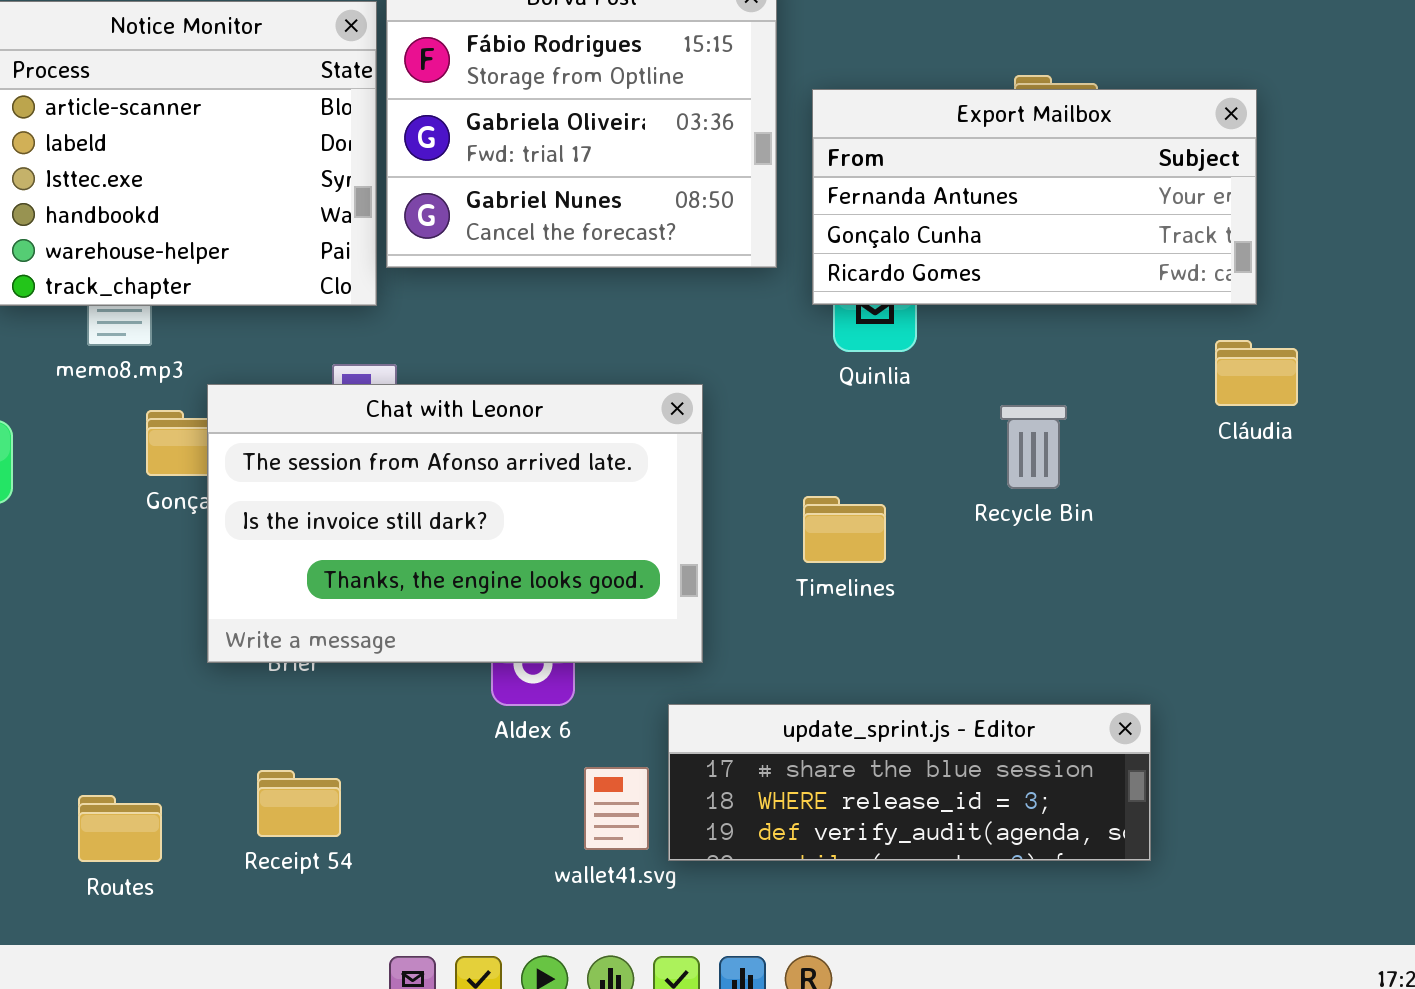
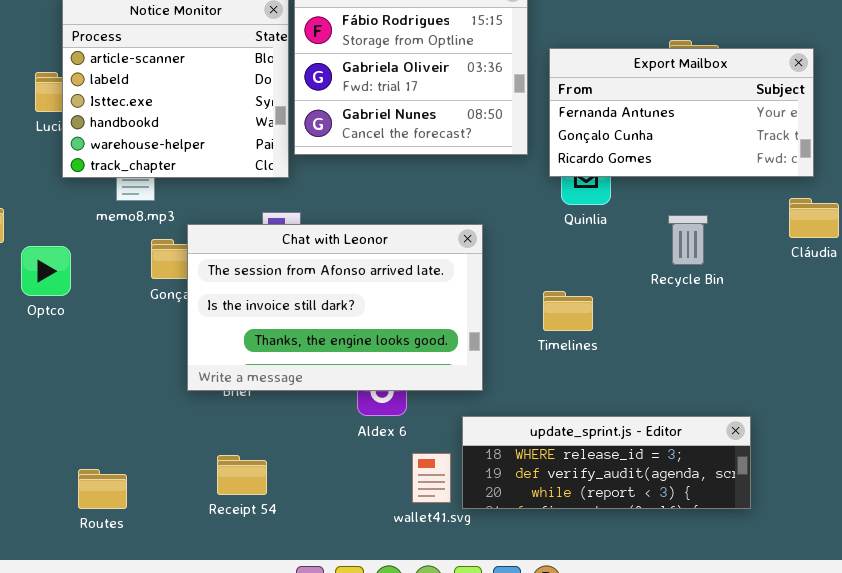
Recycle Bin: [1000,405,1067,489] -> [668,215,708,265], moved
update_sprint.js - Editor: [668,704,1151,861] -> [462,416,751,509], scrolled down 1 row
Routes: [78,795,162,862] -> [78,469,127,509], moved

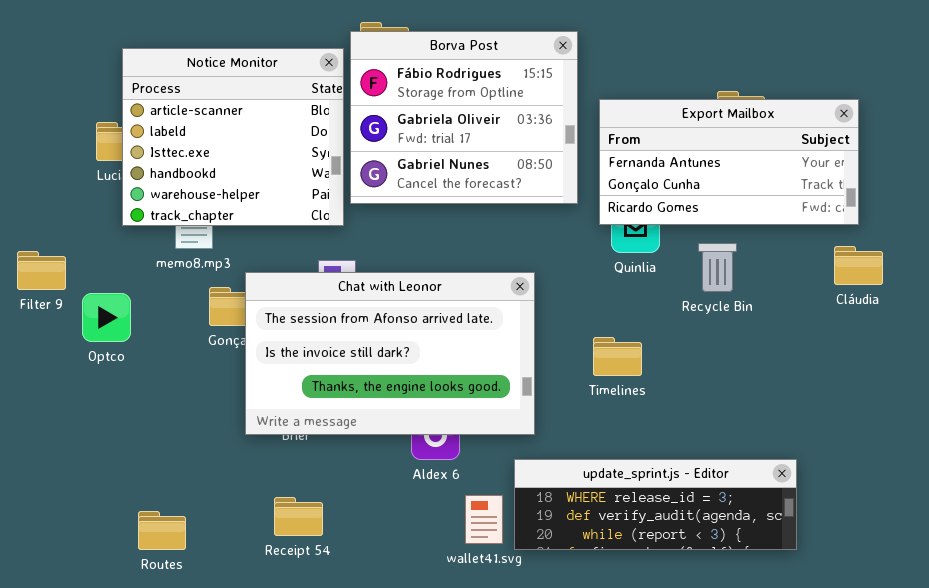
Recycle Bin: [668,215,708,265] -> [698,243,737,292], moved

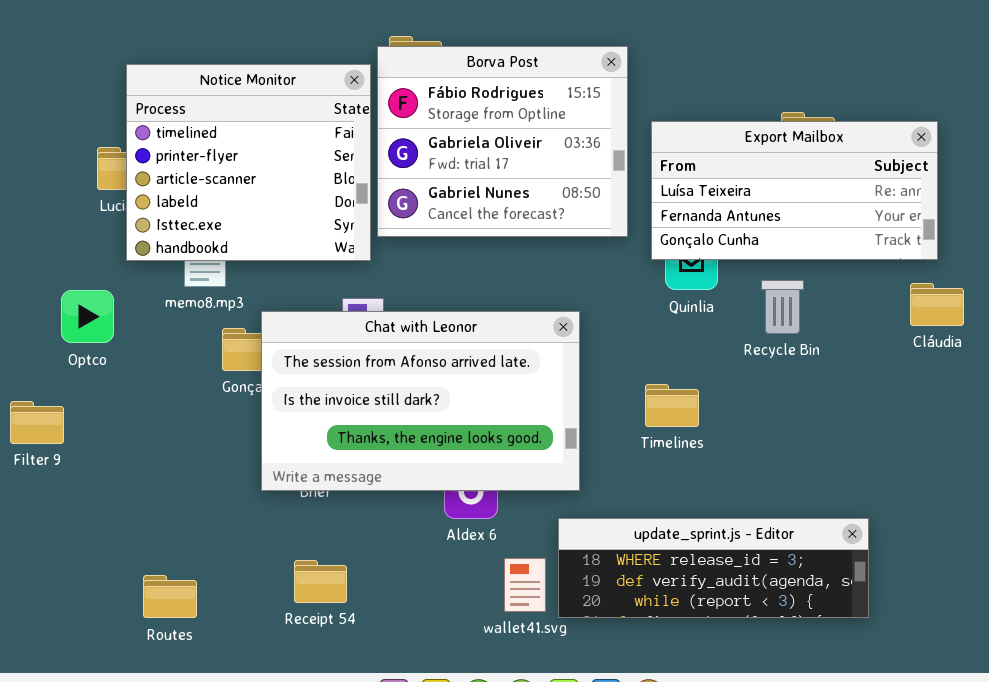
Notice Monitor: [122,48,344,226] -> [126,64,371,261], scrolled up 2 rows
Export Mailbox: [599,99,859,225] -> [651,121,938,260], scrolled up 1 row
Filter 9: [17,251,66,290] -> [10,401,64,444], moved
Optco: [82,293,131,342] -> [61,290,114,343], moved

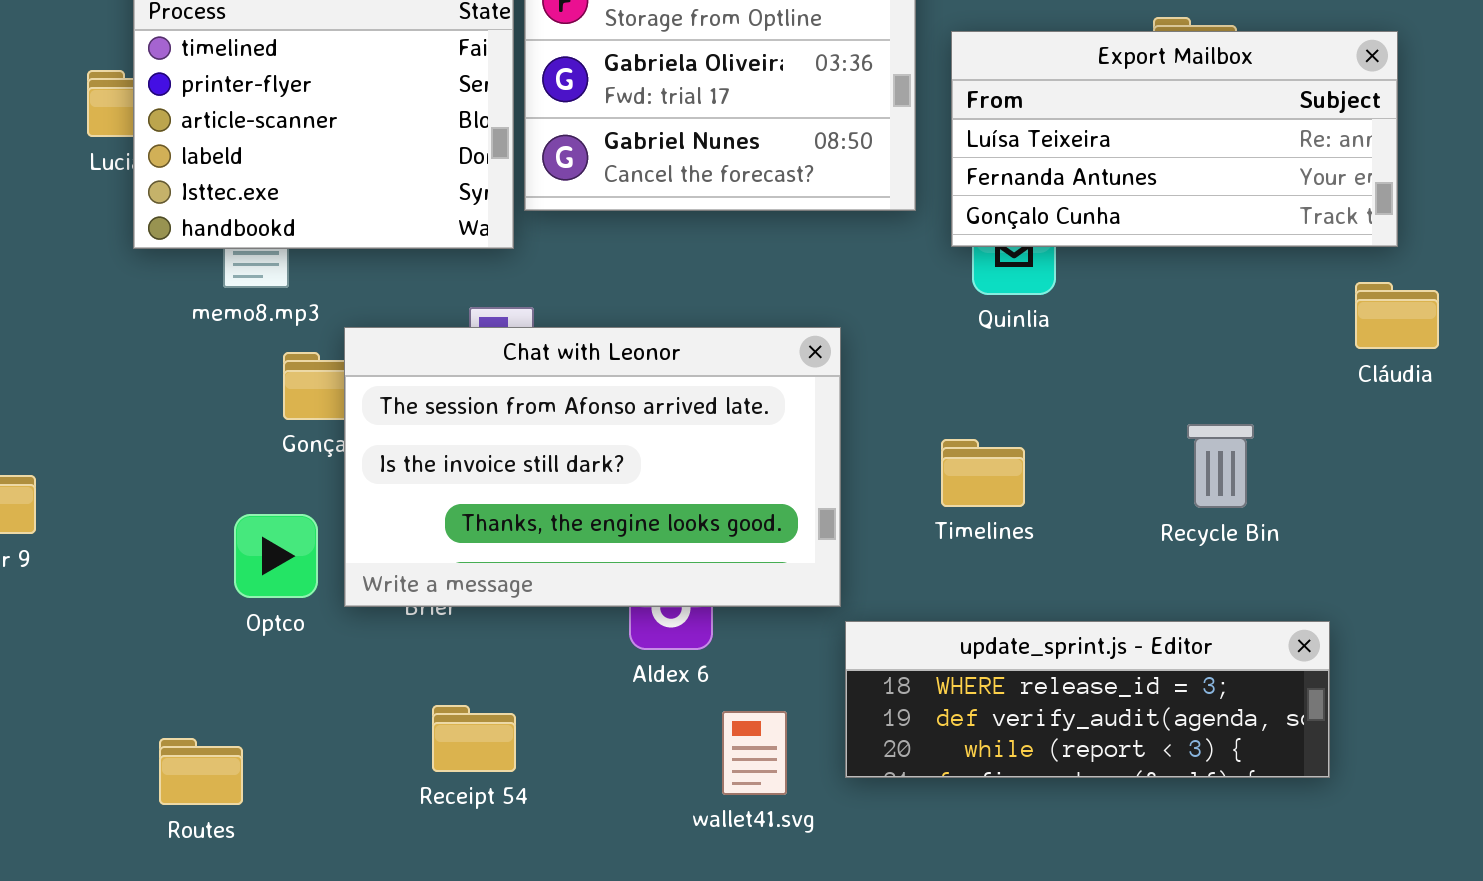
Recycle Bin: [761,280,804,334] -> [1187,424,1254,508], moved
Optco: [61,290,114,343] -> [234,514,318,598], moved
update_sprint.js - Editor: [558,518,869,618] -> [845,621,1330,778], moved
Receipt 54: [294,560,347,603] -> [432,705,516,772], moved

